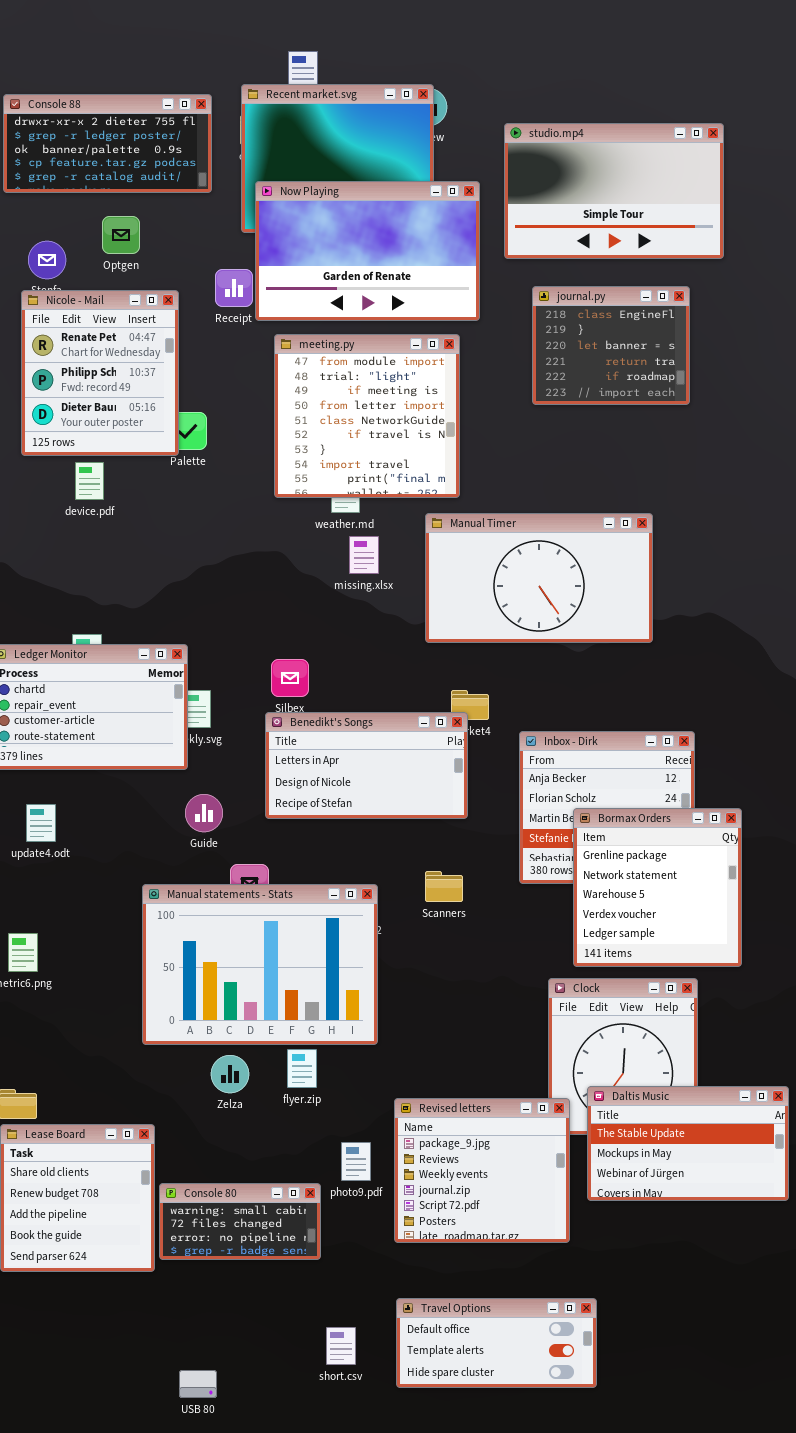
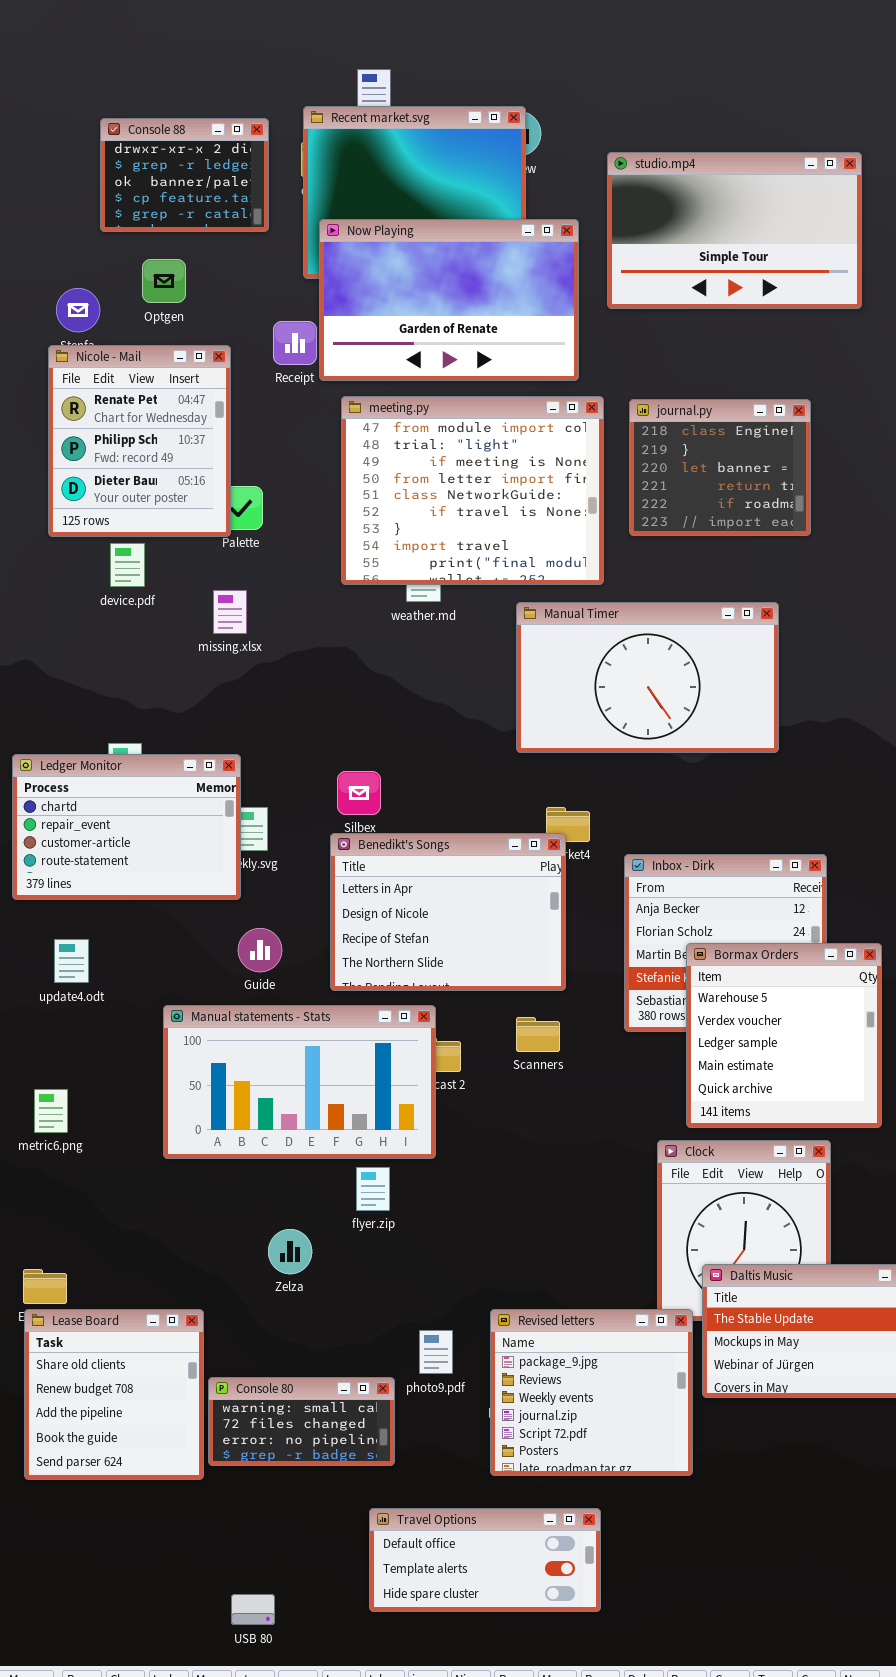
Console 88: [3,94,212,193] -> [100,118,269,232], resized
journal.py: [532,286,690,405] -> [629,399,811,536], moved
meeting.py: [274,334,460,498] -> [341,396,604,585], resized
missing.xlsx: [349,536,379,574] -> [213,590,247,634], moved
Benedikt's Songs: [265,712,468,819] -> [330,833,566,991], resized
Bormax Orders: [573,808,742,967] -> [686,943,882,1128], scrolled down 2 rows
Manual statements - Stats: [142,884,378,1045] -> [163,1005,436,1159], moved, resized
flyer.zip: [287,1049,317,1088] -> [356,1167,390,1211], moved
Revised letters: [394,1098,570,1243] -> [490,1309,693,1476], moved
Travel Options: [396,1298,597,1388] -> [369,1508,601,1612], moved

